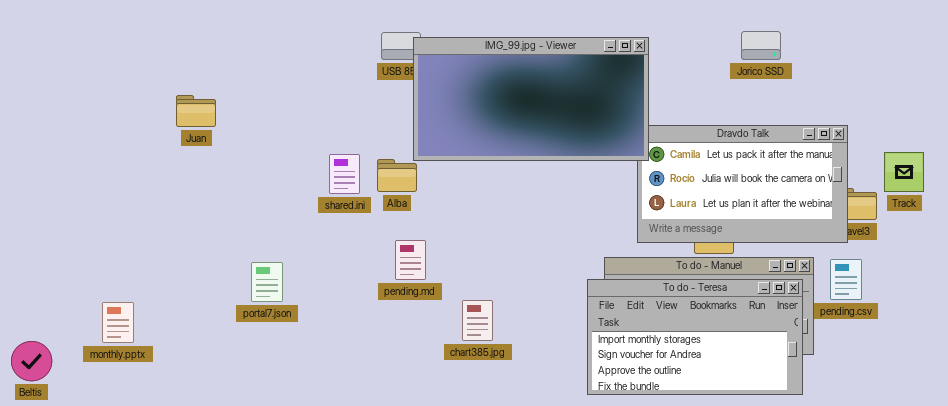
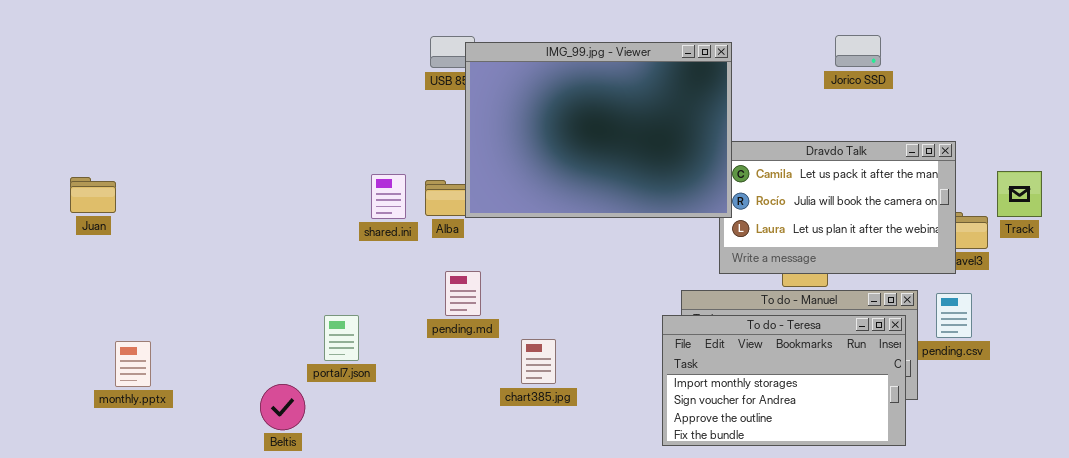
IMG_99.jpg - Viewer: [413,37,649,161] -> [465,42,732,218], resized
Juan: [176,95,216,127] -> [70,177,116,213], moved
portal7.json: [251,262,283,302] -> [324,315,359,361], moved
Beltis: [11,341,52,381] -> [260,384,305,430], moved

